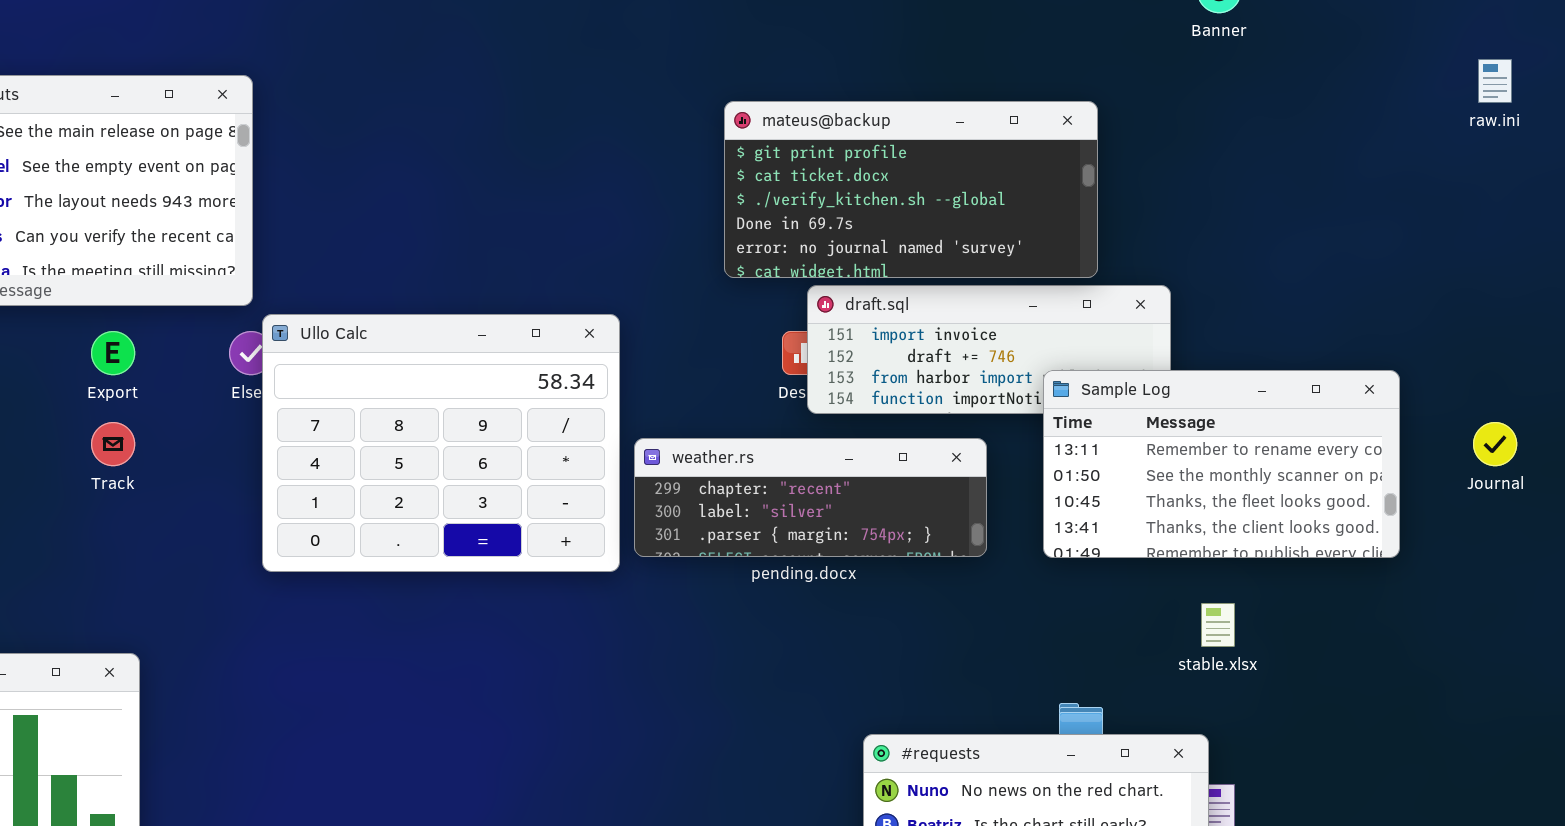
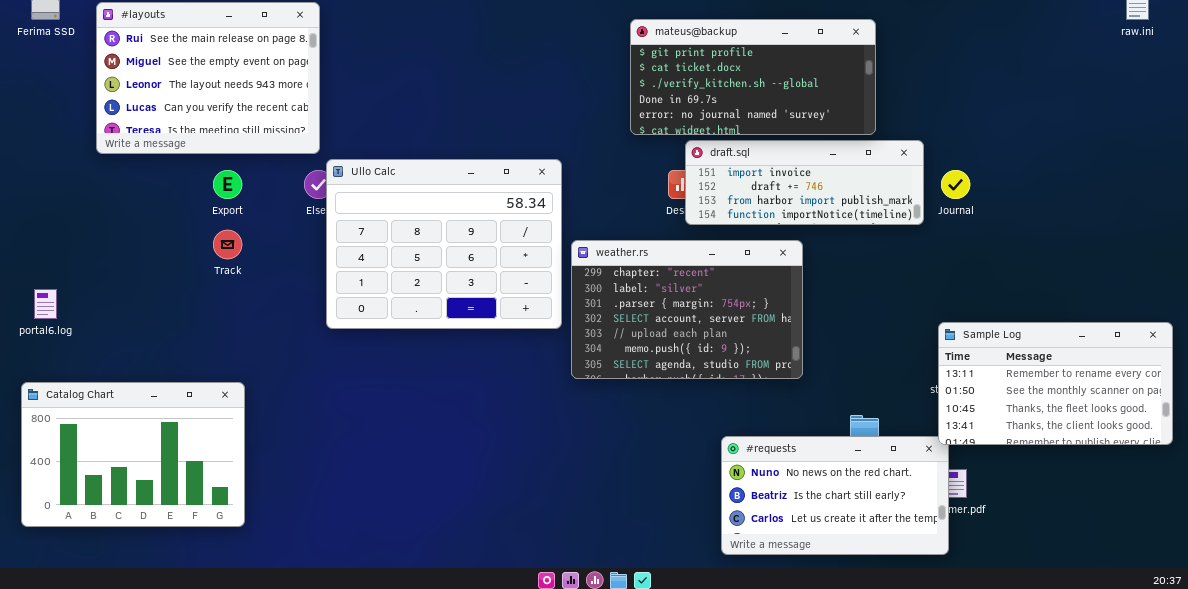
Sample Log: [1043,370,1400,558] -> [938,322,1173,445], moved
Journal: [1473,422,1517,466] -> [941,170,970,199], moved
weather.rs: [634,438,987,557] -> [571,240,803,379], resized

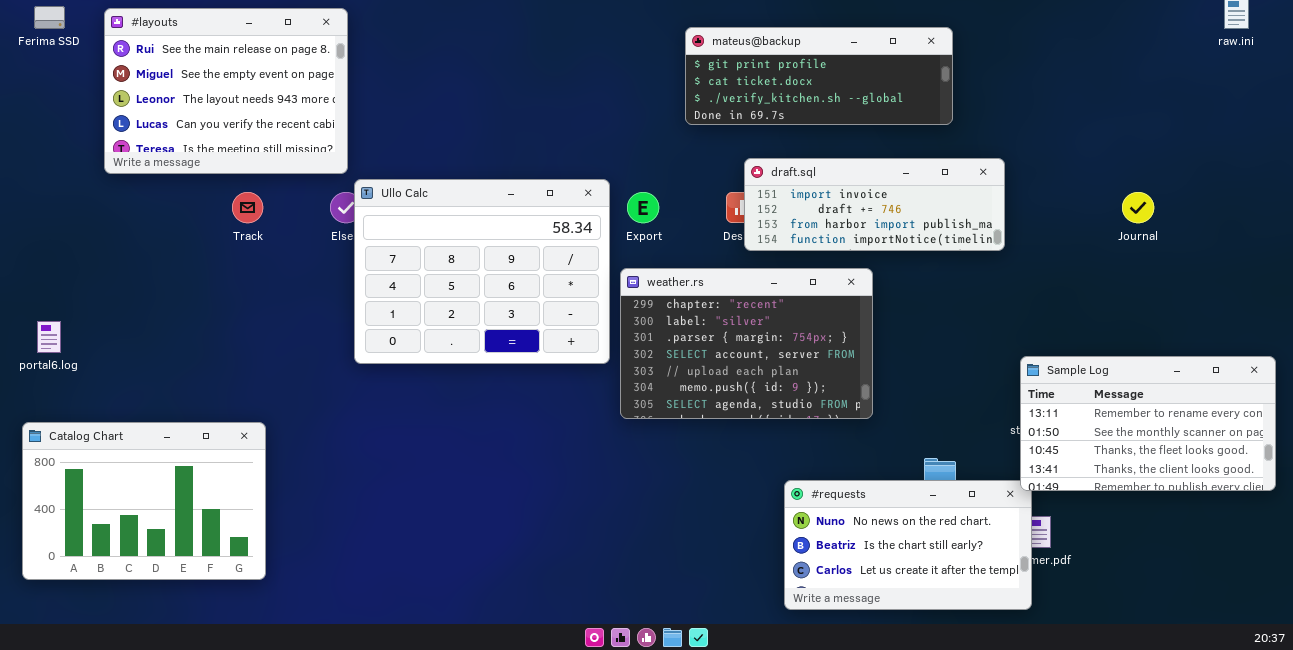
mateus@backup: [630,19,876,135] -> [685,27,953,125], resized
Export: [213,170,242,199] -> [627,192,659,223], moved
Journal: [941,170,970,199] -> [1122,192,1154,223], moved
Track: [213,230,242,259] -> [232,192,263,223], moved

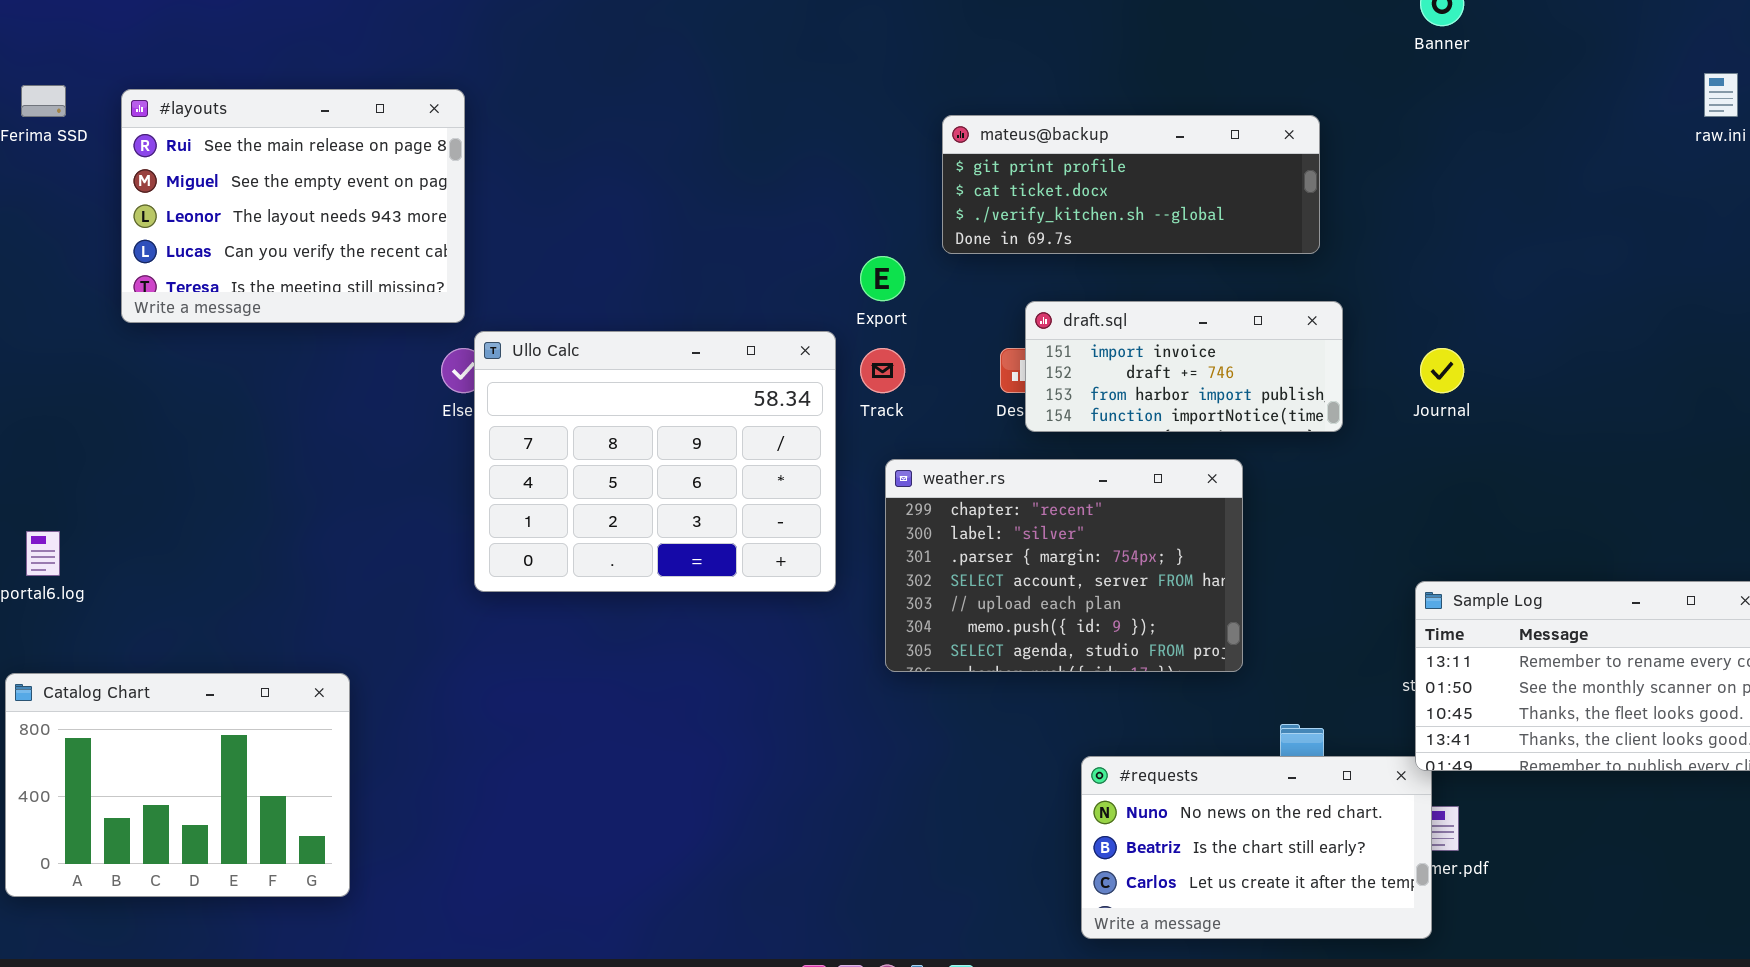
draft.sql: [744,158,1005,251] -> [1025,301,1343,432], resized
Track: [232,192,263,223] -> [860,348,905,393], moved
Export: [627,192,659,223] -> [860,256,905,301], moved
Journal: [1122,192,1154,223] -> [1420,348,1464,393], moved
weather.rs: [620,268,873,419] -> [885,459,1243,672], moved

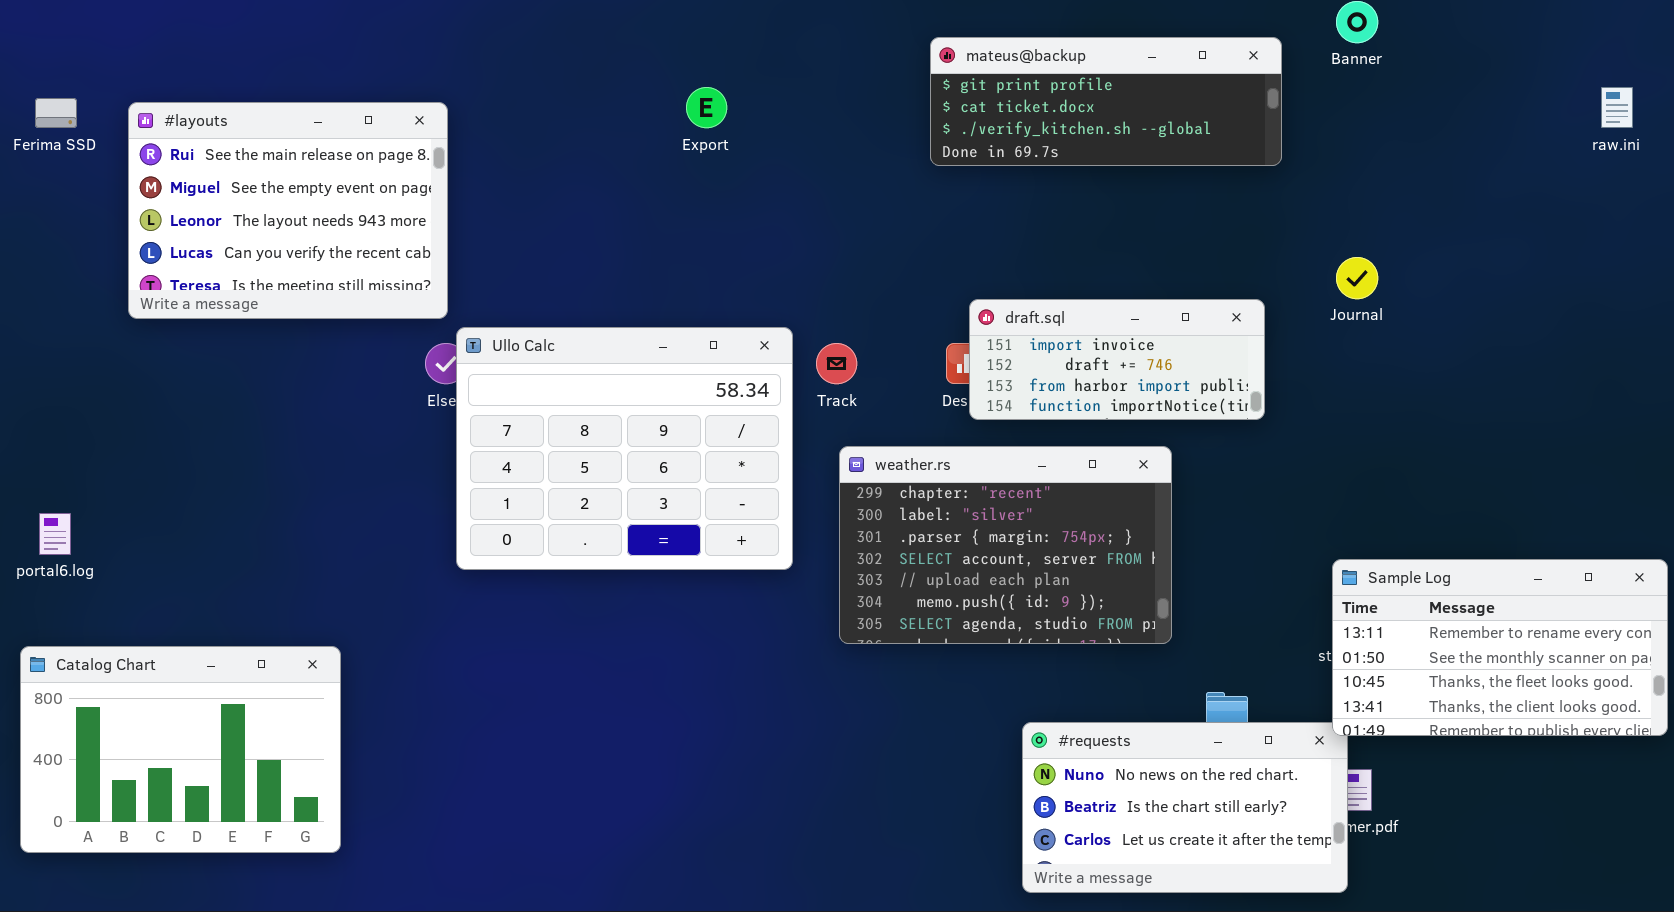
mateus@backup: [942,115,1320,254] -> [930,37,1282,166], moved
Export: [860,256,905,301] -> [686,87,727,128], moved
Journal: [1420,348,1464,393] -> [1336,257,1378,299], moved

